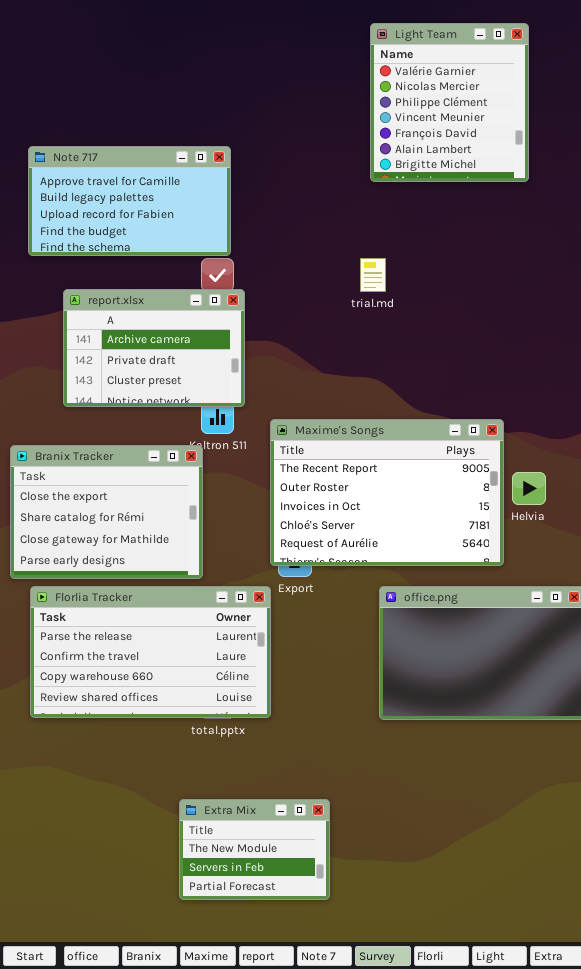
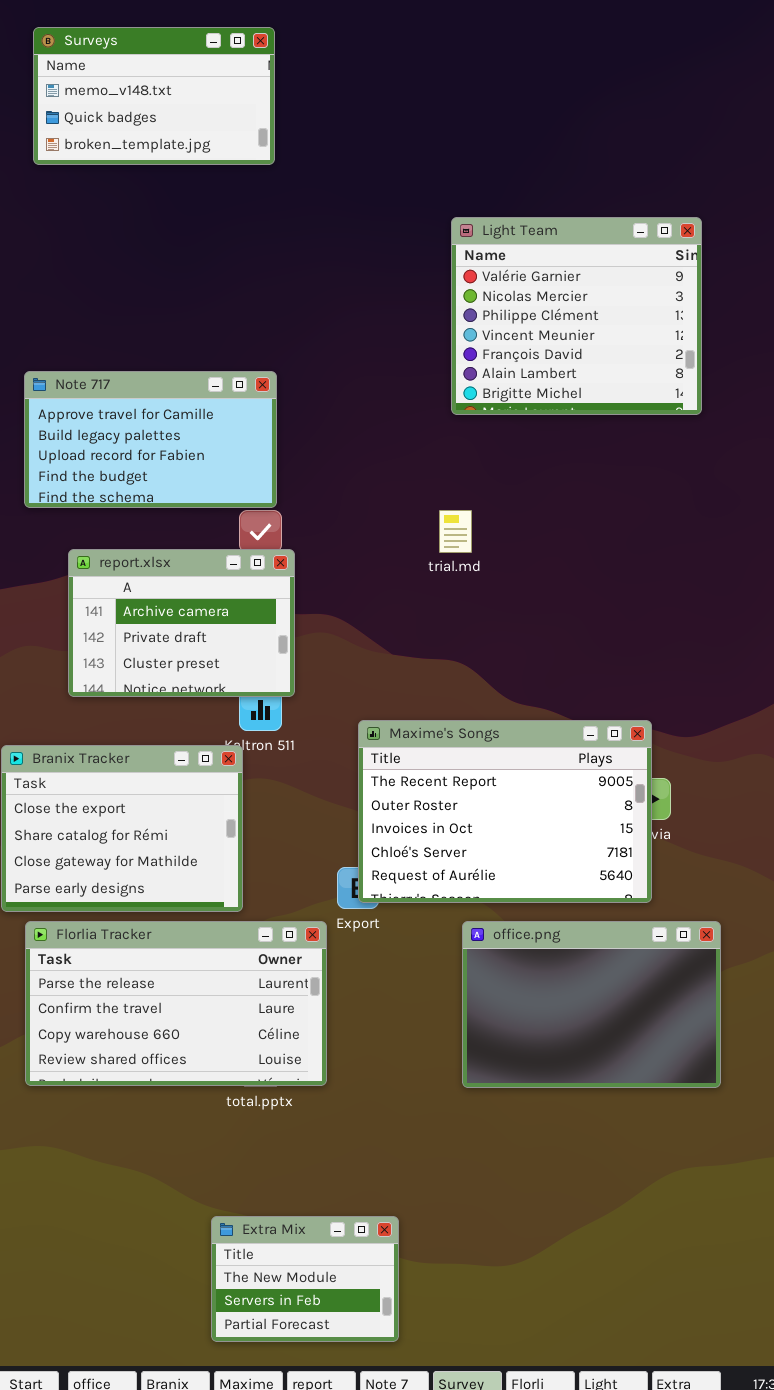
Light Team: [370,23,529,182] -> [451,217,702,415], resized
Maxime's Songs: [270,419,504,566] -> [358,720,652,903], moved
Extra Mix: [179,799,330,900] -> [211,1216,399,1342], moved

